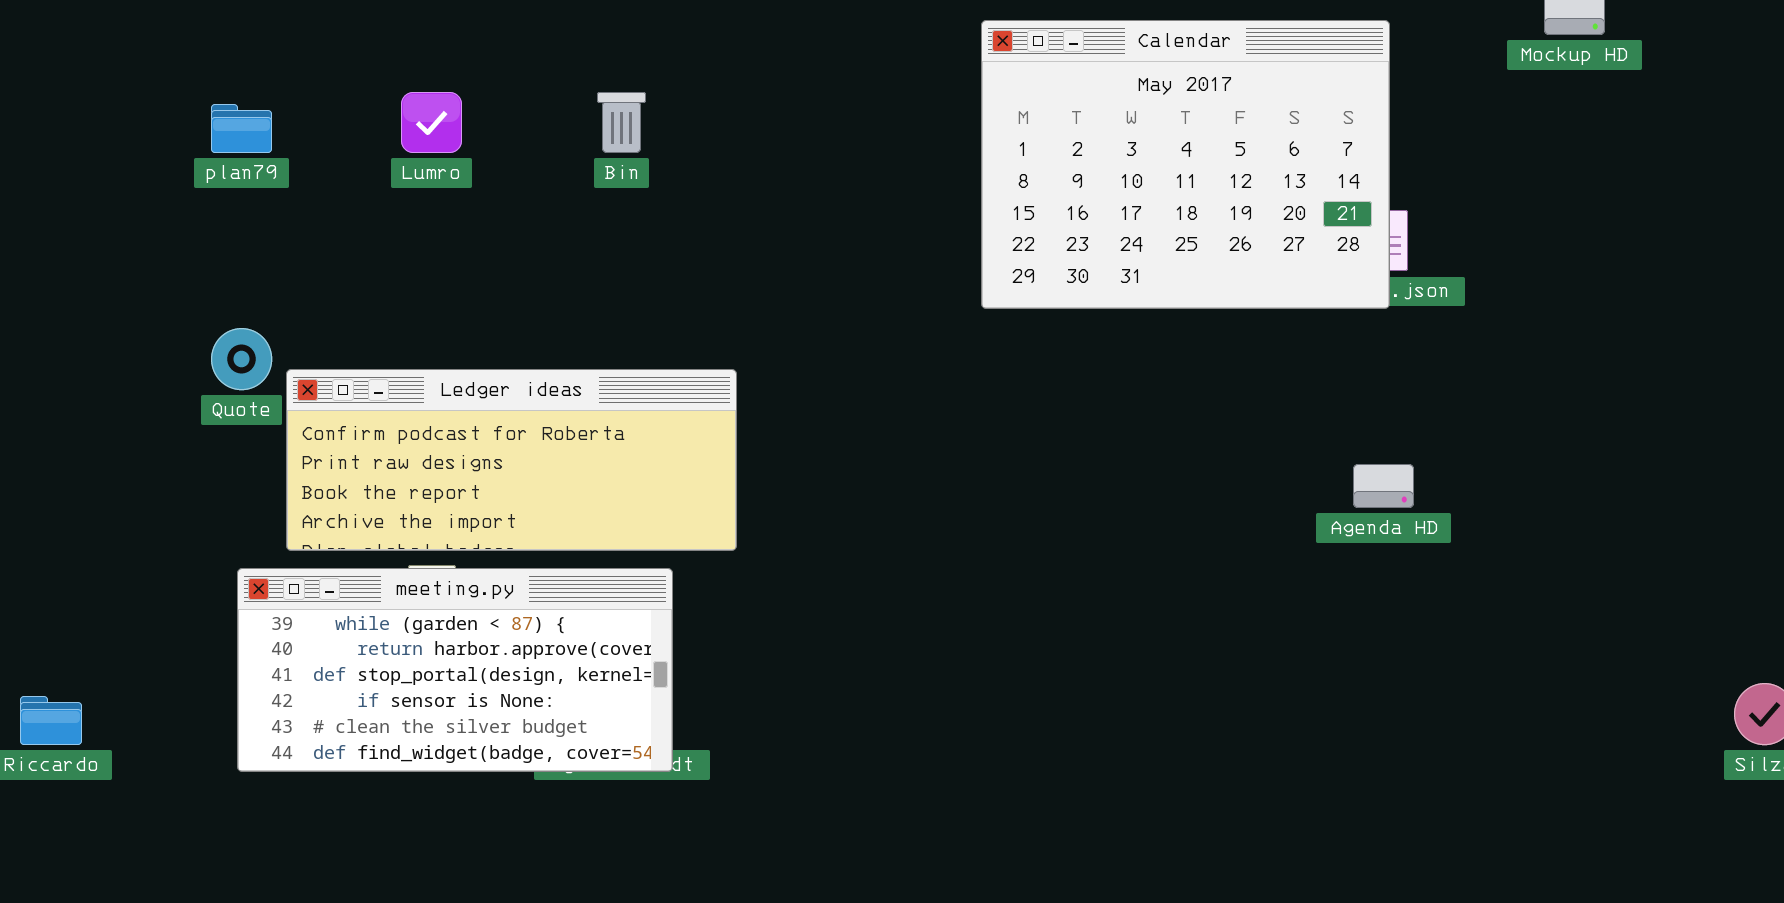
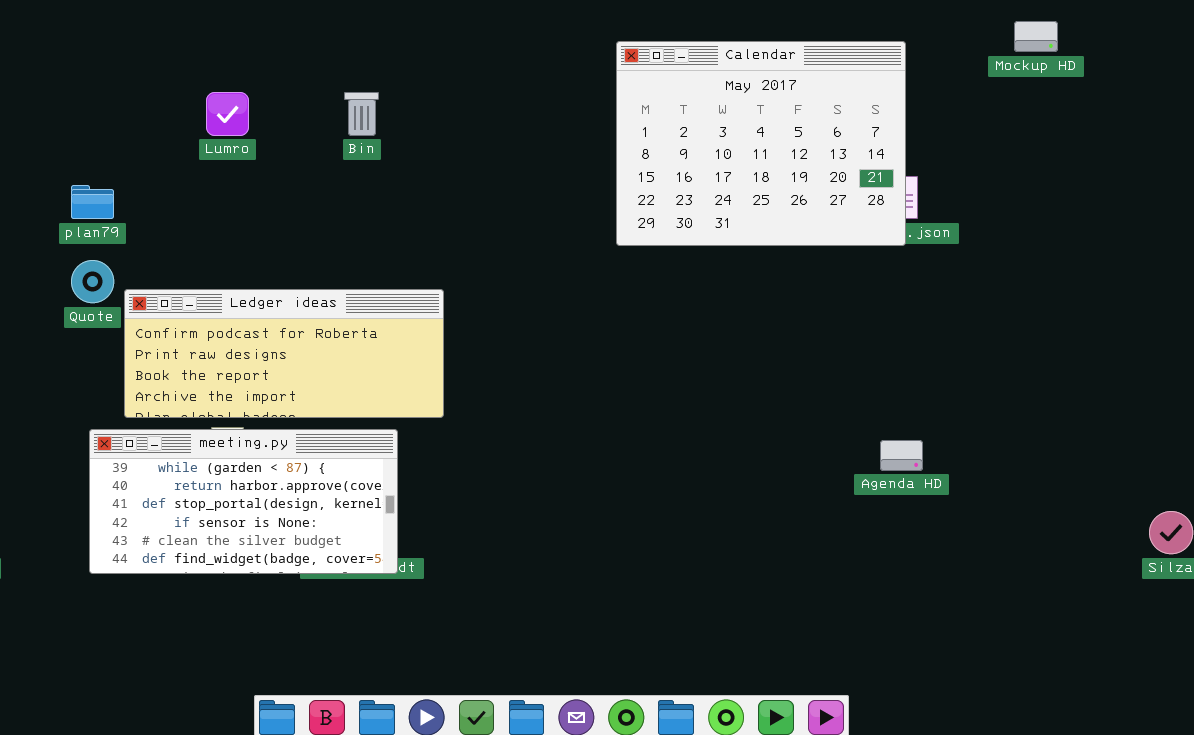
plan79: [211,104,272,153] -> [71,185,114,219], moved
Agenda HD: [1353,464,1414,508] -> [880,440,923,471], moved

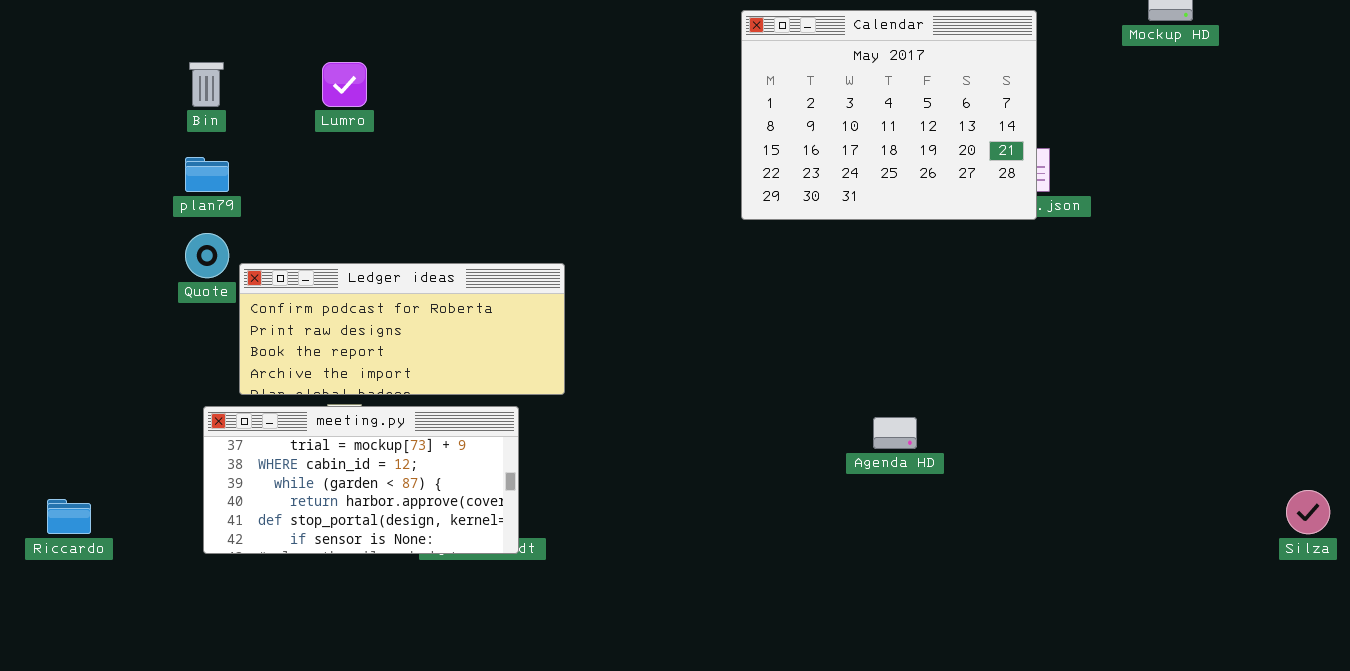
Bin: [344,92,379,136] -> [189,62,224,107], moved
meeting.py: [89,429,398,574] -> [203,406,519,554], scrolled up 2 rows
Agenda HD: [880,440,923,471] -> [873,417,917,449], moved

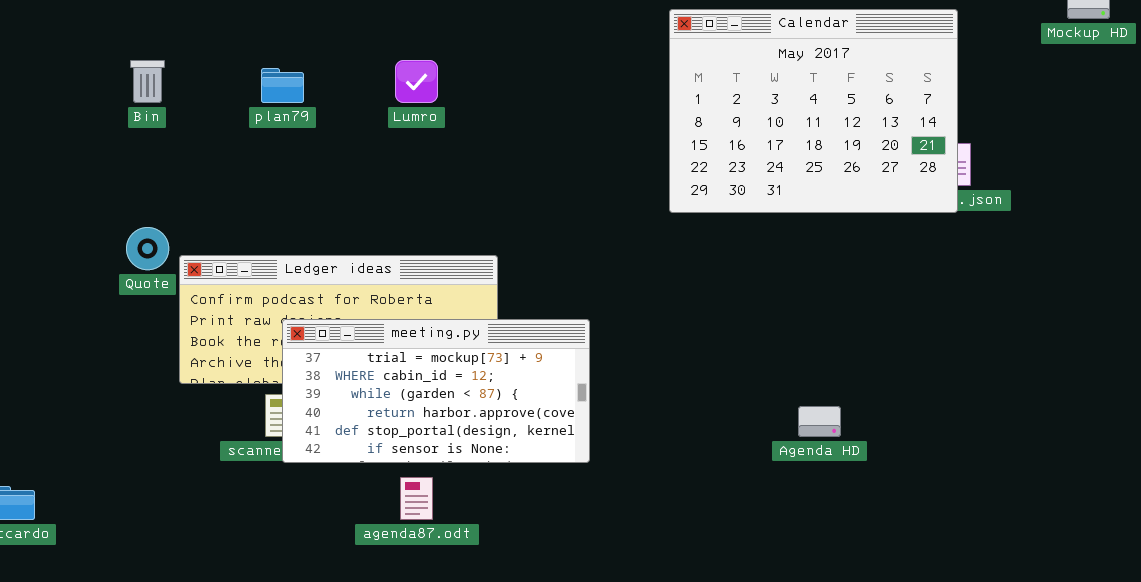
Lumro: [322,62,367,107] -> [395,60,438,103], moved
plan79: [185,157,229,192] -> [261,68,304,103], moved
meeting.py: [203,406,519,554] -> [282,319,590,463], moved

